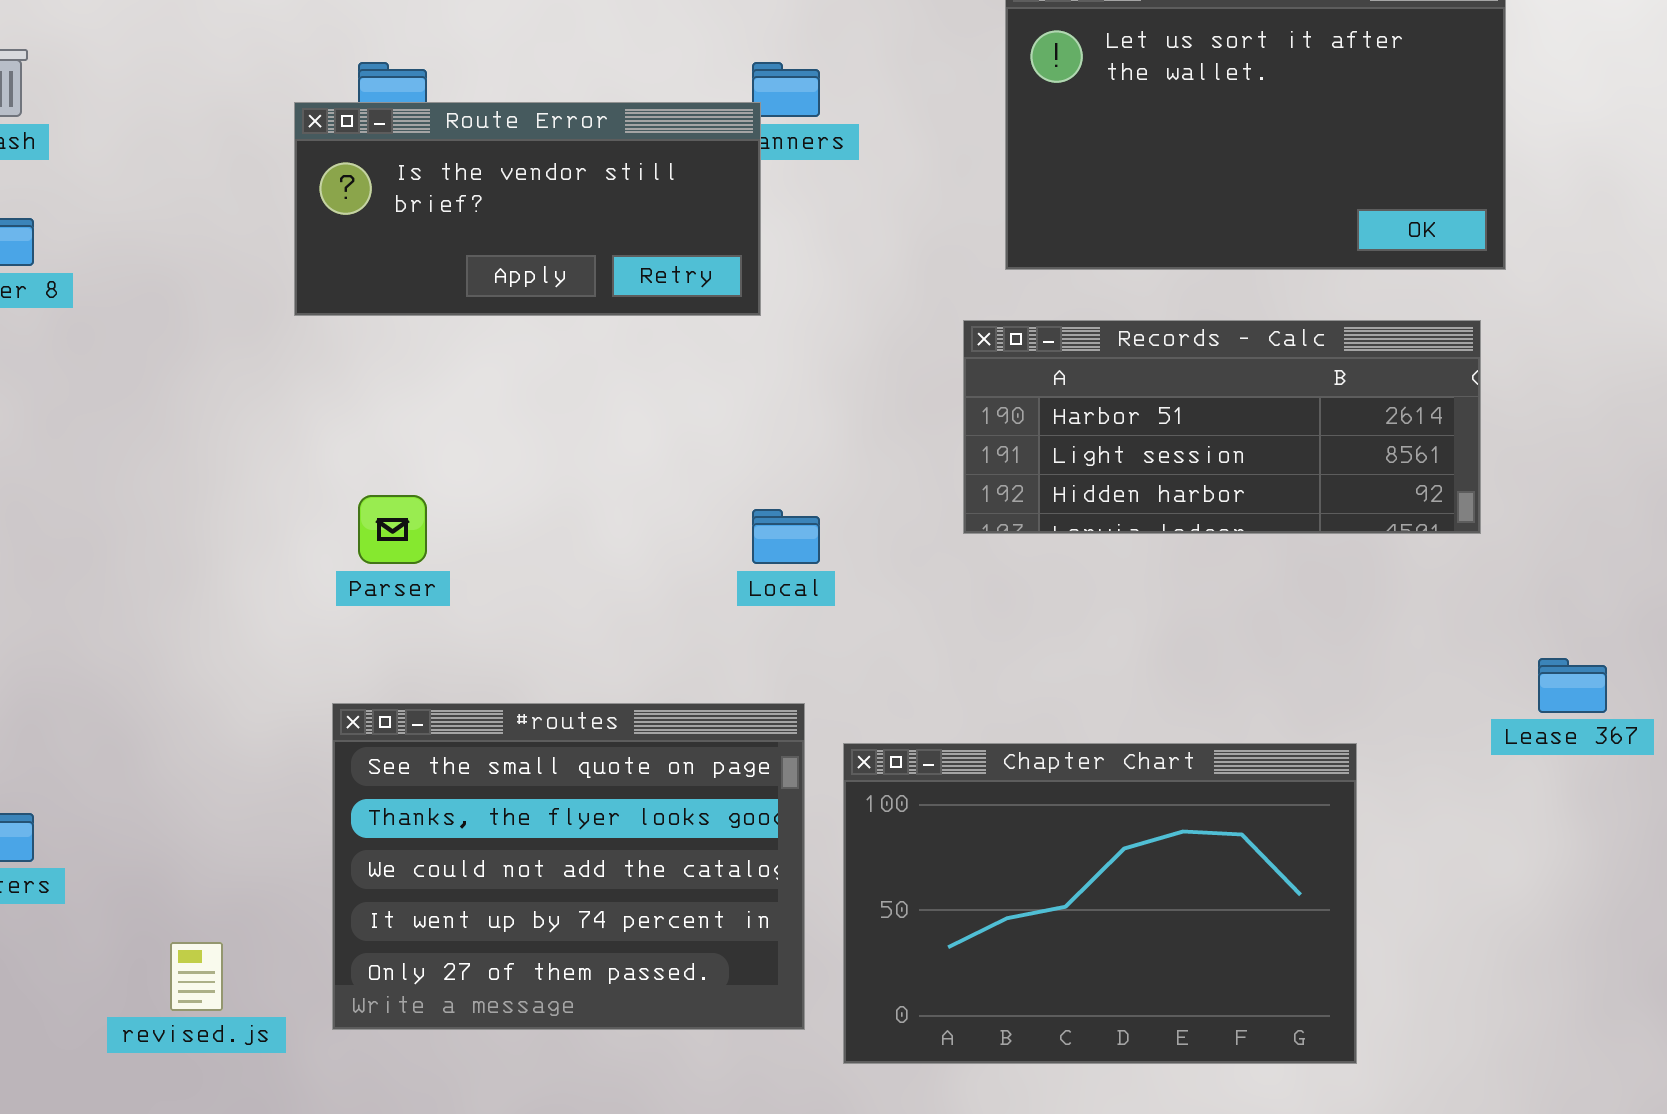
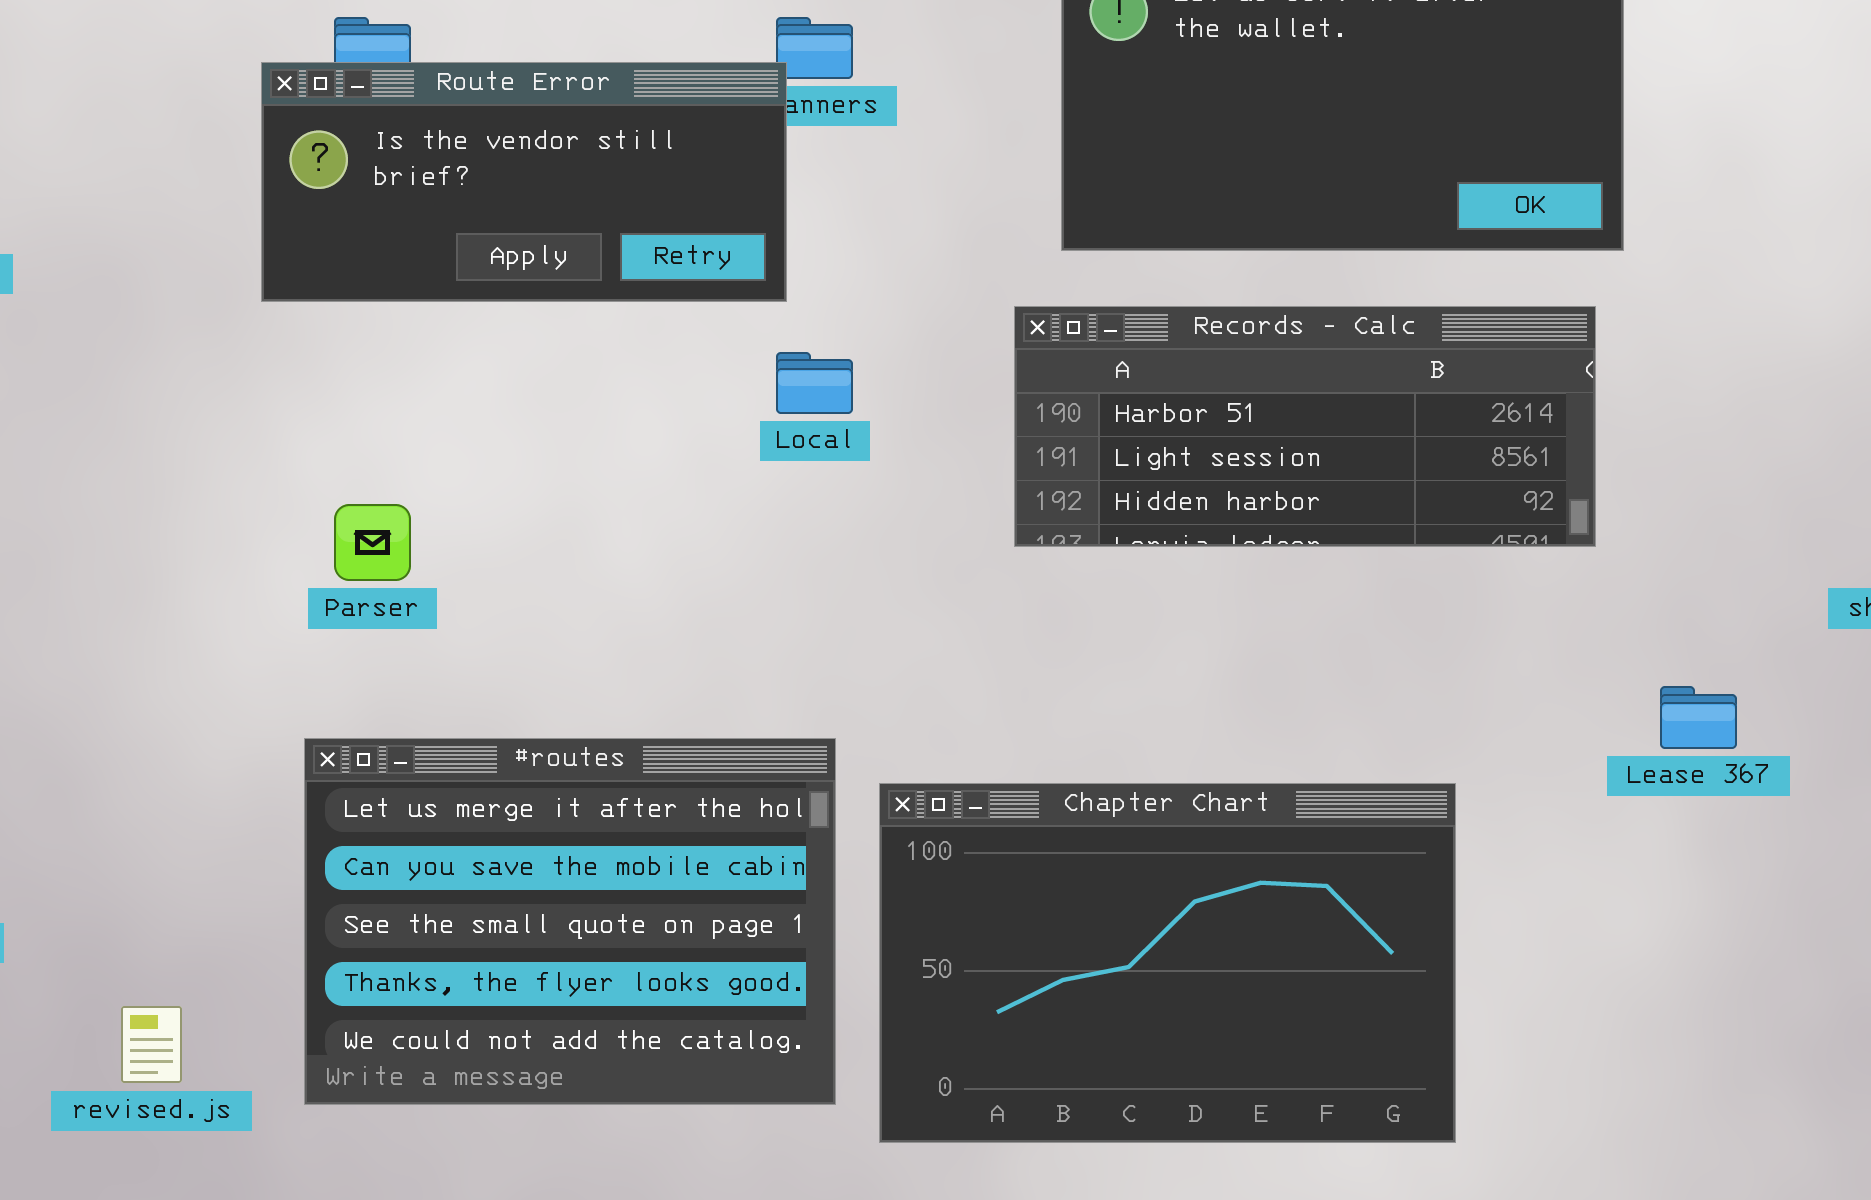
Local: [752,509,820,564] -> [776,352,853,414], moved
#routes: [332,703,805,1030] -> [304,738,836,1105], scrolled up 2 rows

